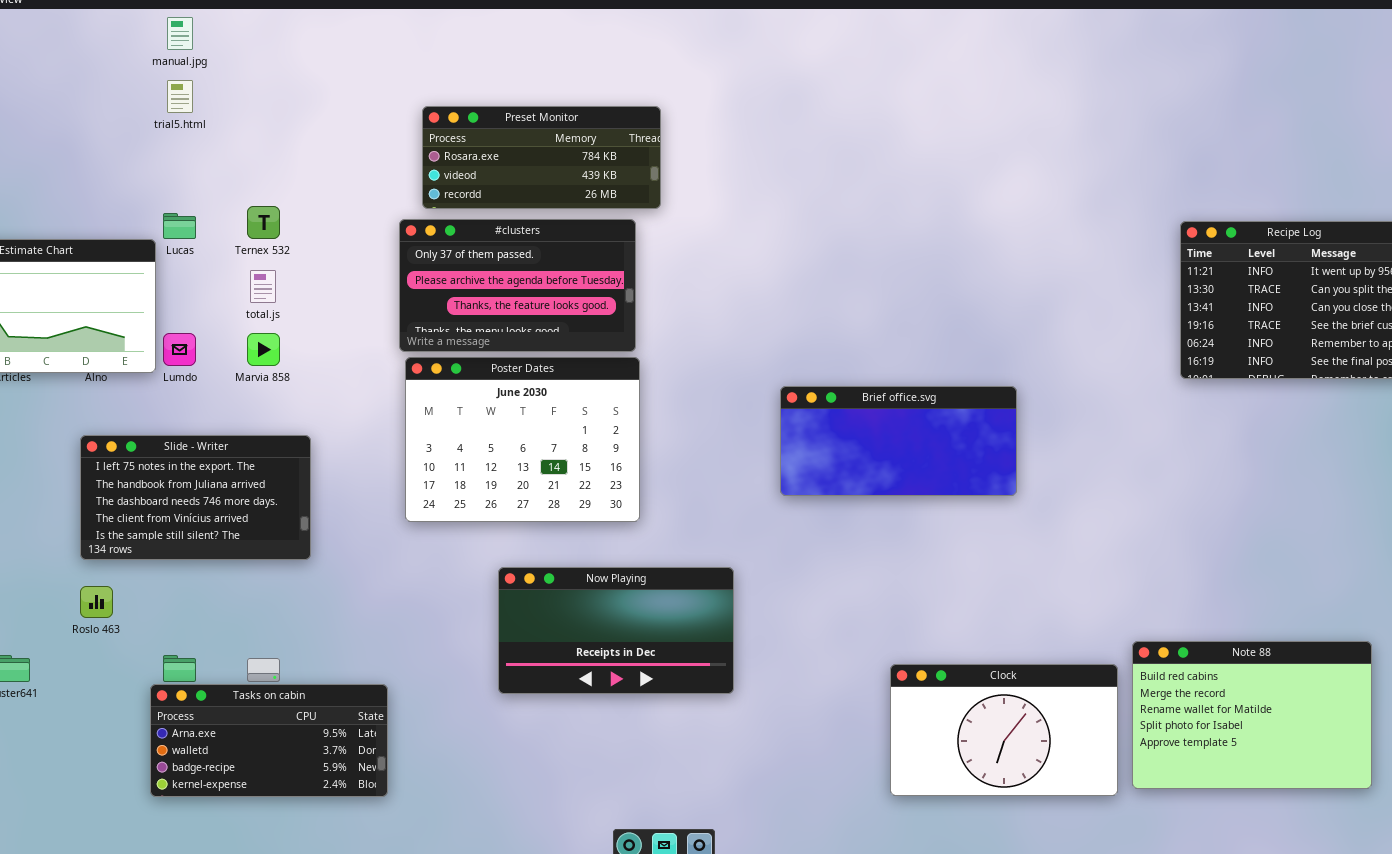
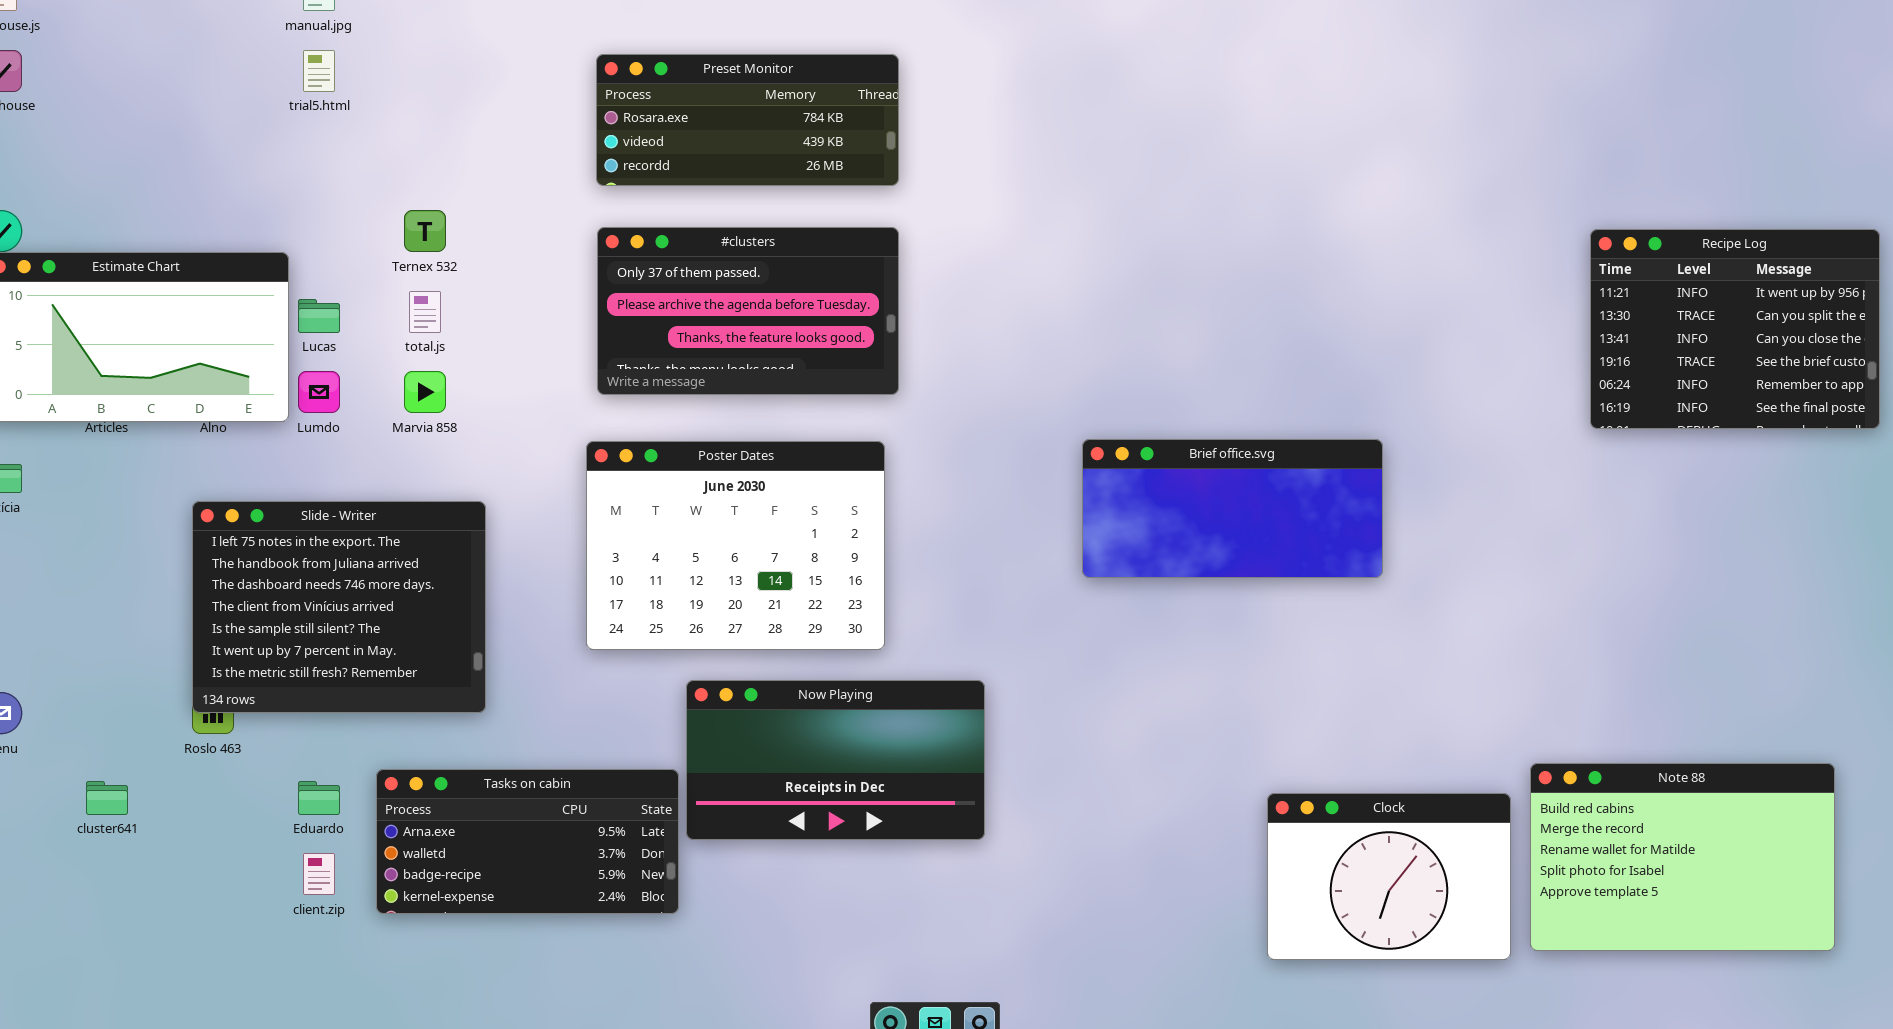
Preset Monitor: [422,106,661,209] -> [596,54,899,186], moved
Lucas: [163,213,196,239] -> [298,299,340,333], moved
Poster Dates: [405,357,640,522] -> [586,441,885,650], moved
Slide - Writer: [80,435,311,560] -> [192,501,486,713], resized
Now Playing: [498,567,734,694] -> [686,680,985,840], moved
Clock: [890,664,1118,796] -> [1267,793,1511,960], resized
Tasks on cabin: [150,684,388,797] -> [376,769,679,914], moved

